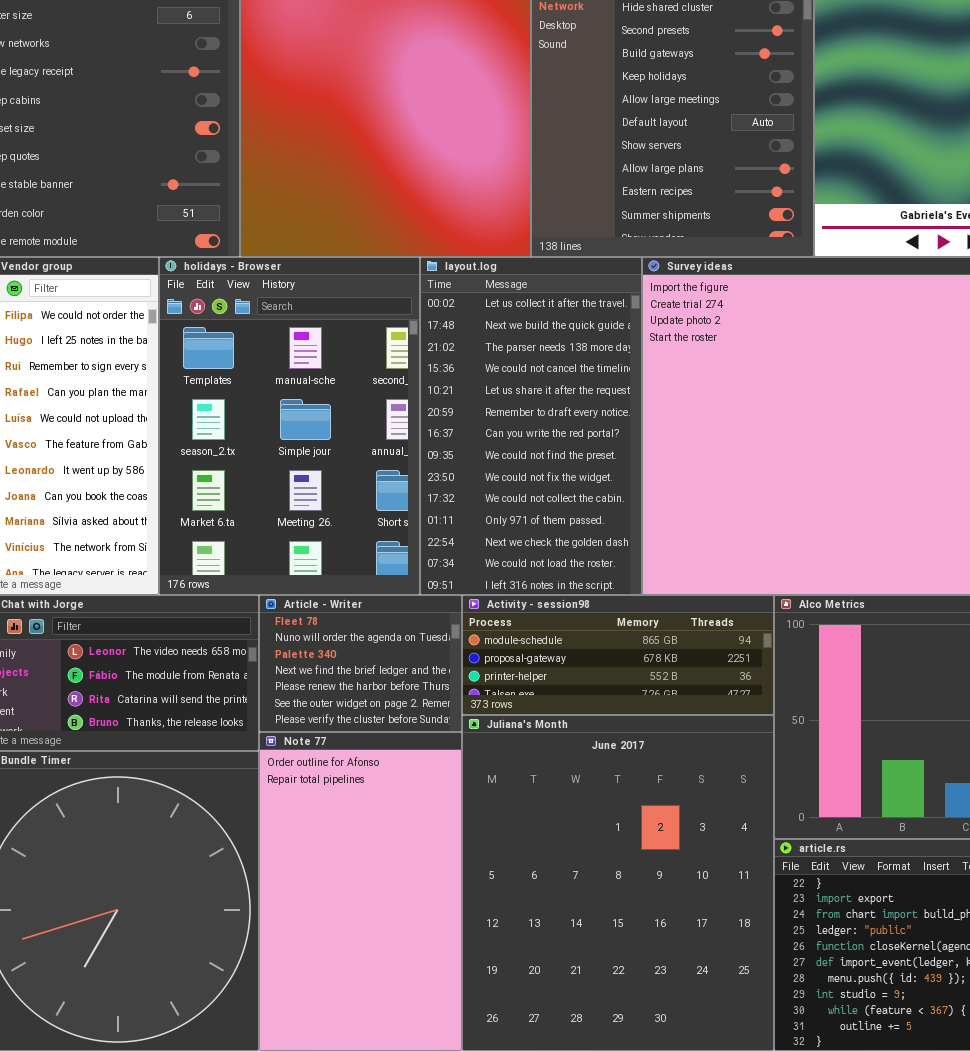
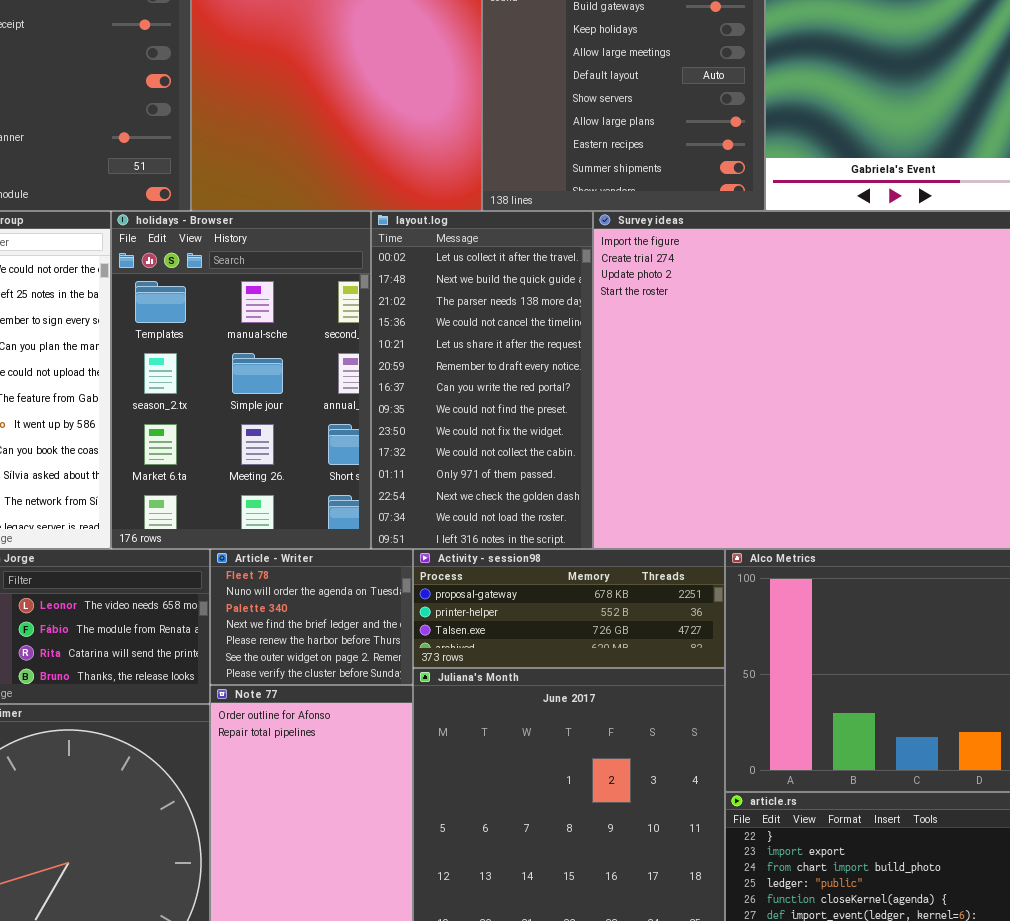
Activity - session98: [462,595,774,715] -> [413,549,725,668], scrolled down 1 row

